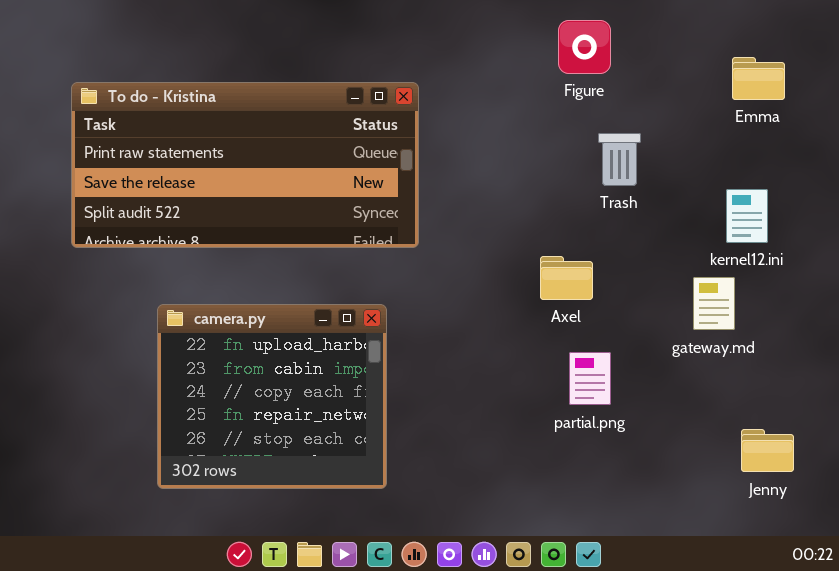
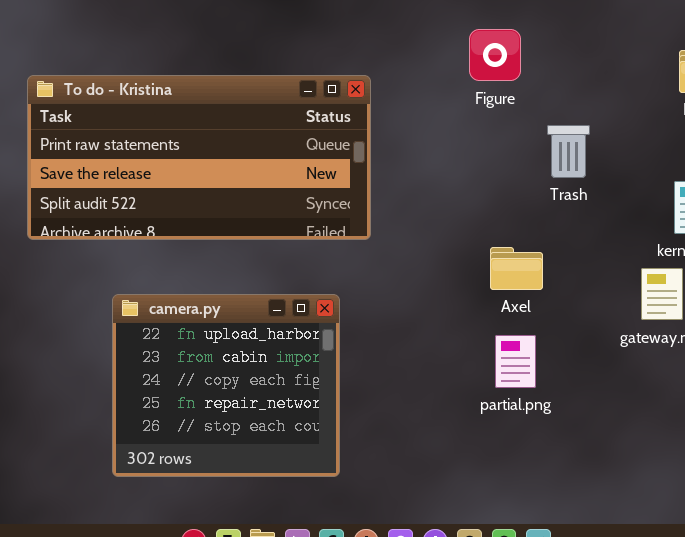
Figure: [558,20,611,74] -> [469,29,521,81], moved
partial.png: [569,352,611,405] -> [495,335,536,388], moved

